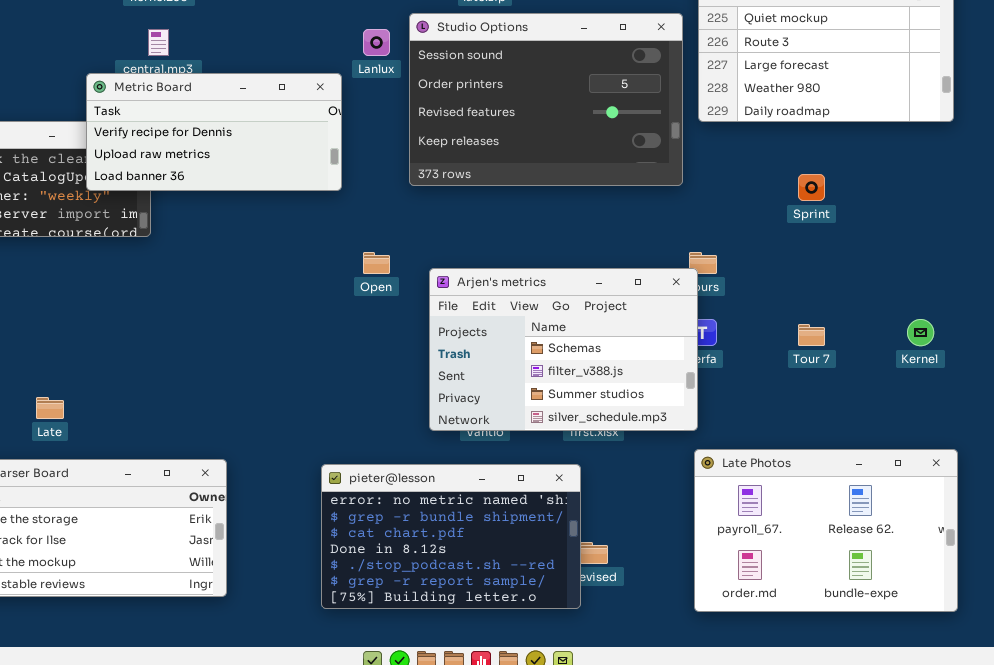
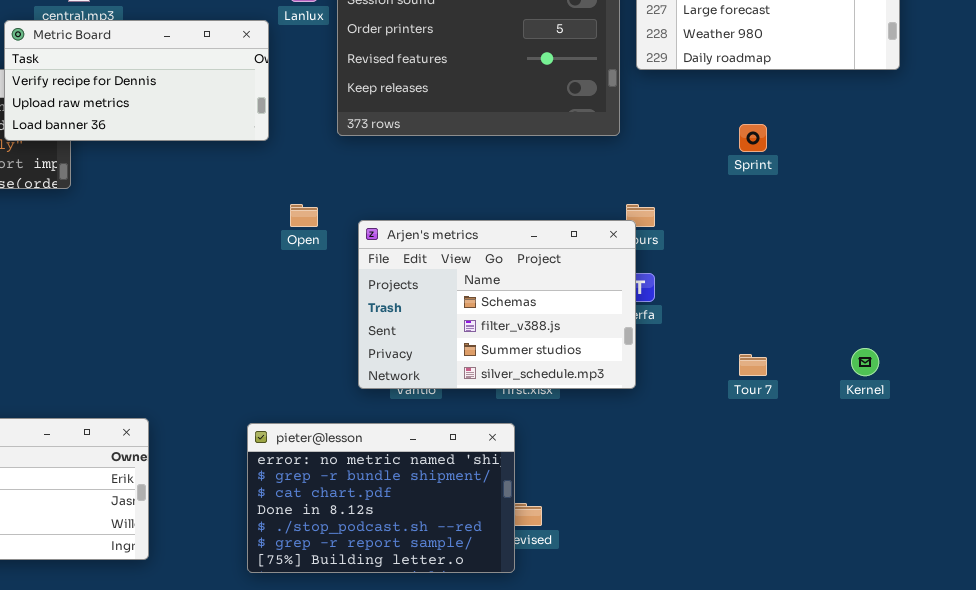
Kernel: [907,319,934,346] -> [851,348,879,376], moved
Tour 7: [798,324,825,346] -> [739,354,767,376], moved
Late Photos: [694,449,958,612] -> none, closed

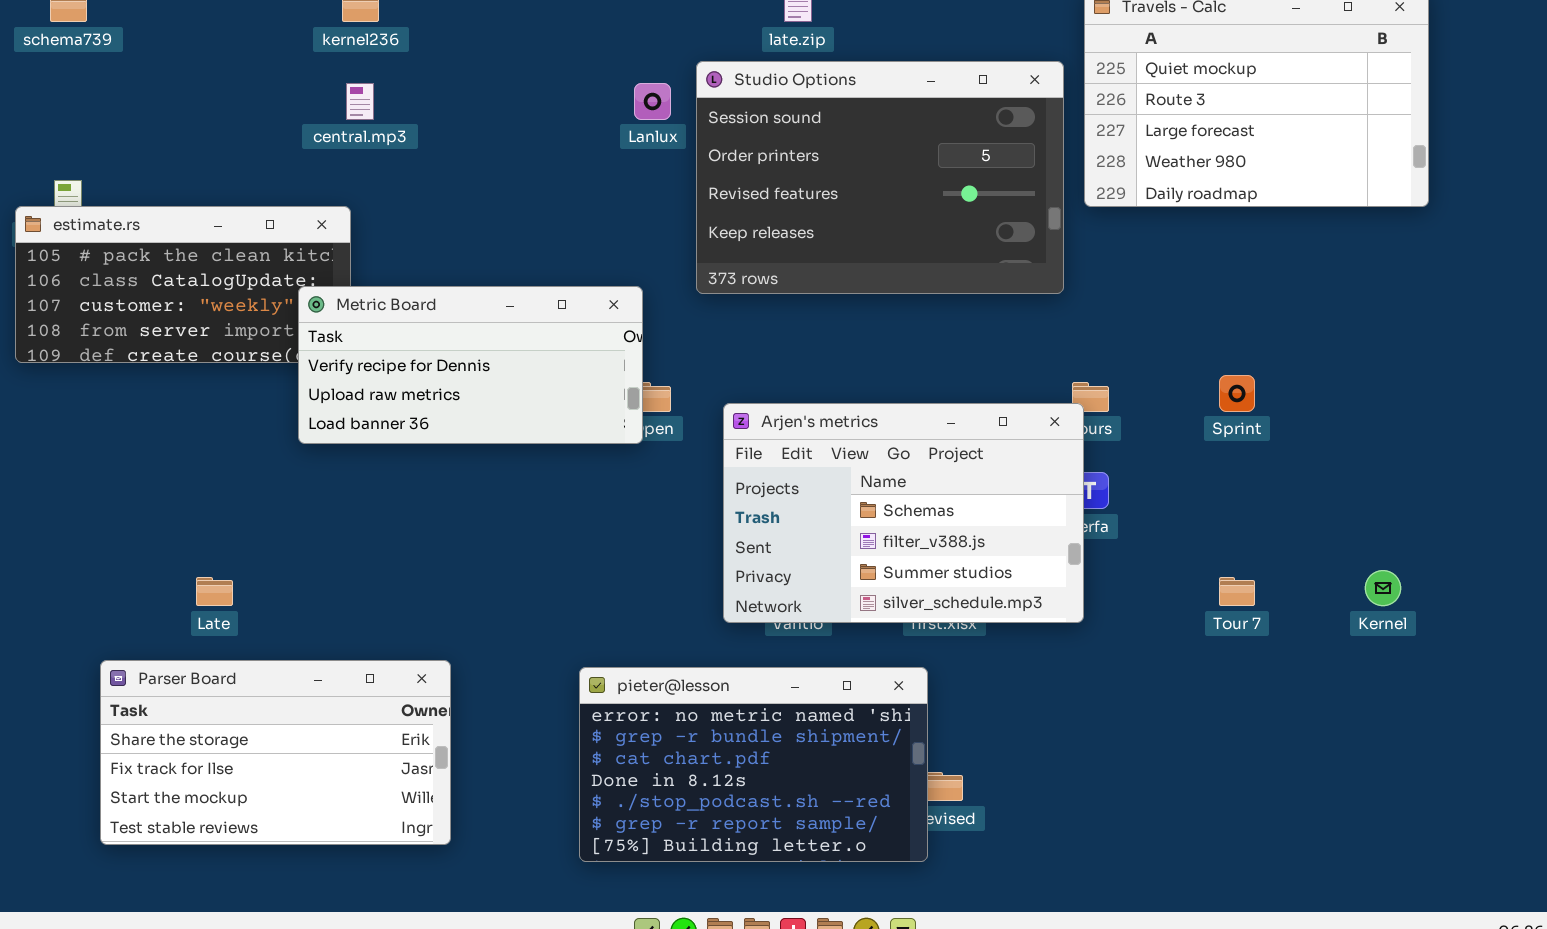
Metric Board: [4,20,269,141] -> [298,286,643,444], moved
Sprint: [739,124,767,152] -> [1219,375,1255,412], moved

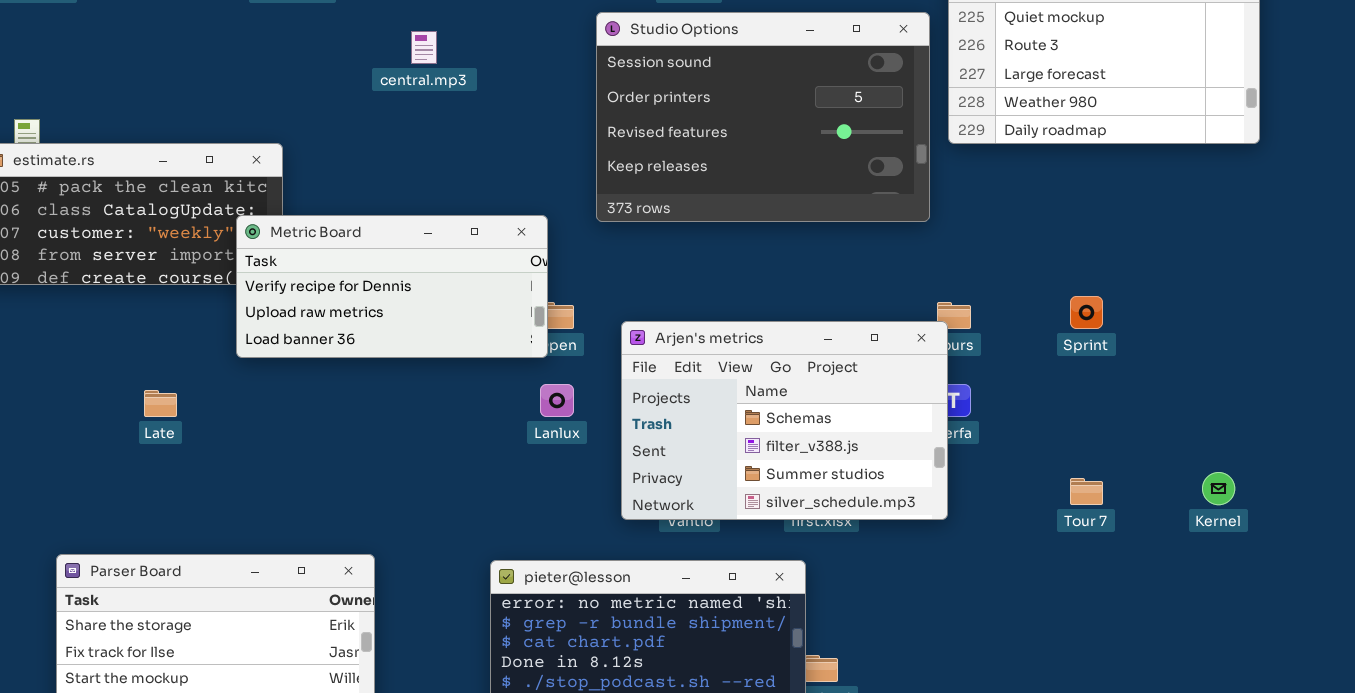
central.mp3: [346,83,374,120] -> [411,31,437,64], moved
Lanlux: [634,83,671,120] -> [540,384,574,417], moved
Late: [196,577,233,606] -> [144,390,177,417], moved

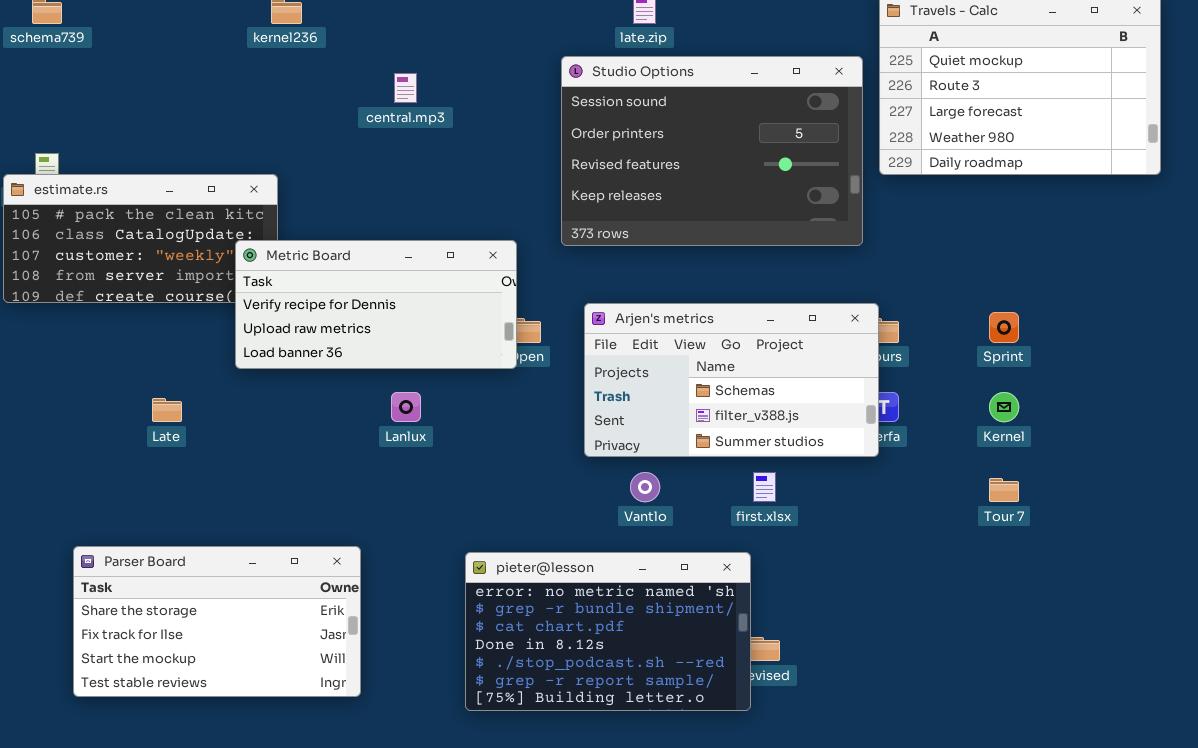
Arjen's metrics: [621,321,948,520] -> [584,303,879,457], moved, resized
Lanlux: [540,384,574,417] -> [391,392,421,422], moved
Kernel: [1202,472,1235,505] -> [989,392,1019,422], moved

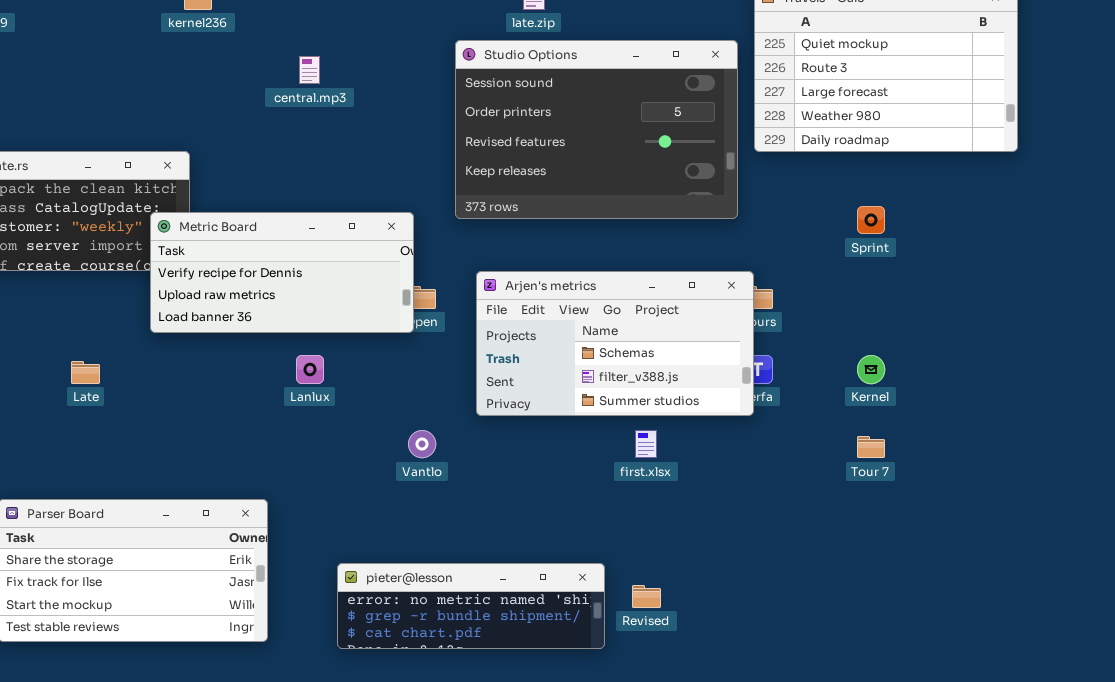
Sprint: [989,312,1019,343] -> [857,206,885,234], moved
Vantlo: [630,472,660,502] -> [408,430,436,458], moved
pieter@lesson: [465,552,751,711] -> [337,563,605,649], moved, resized

